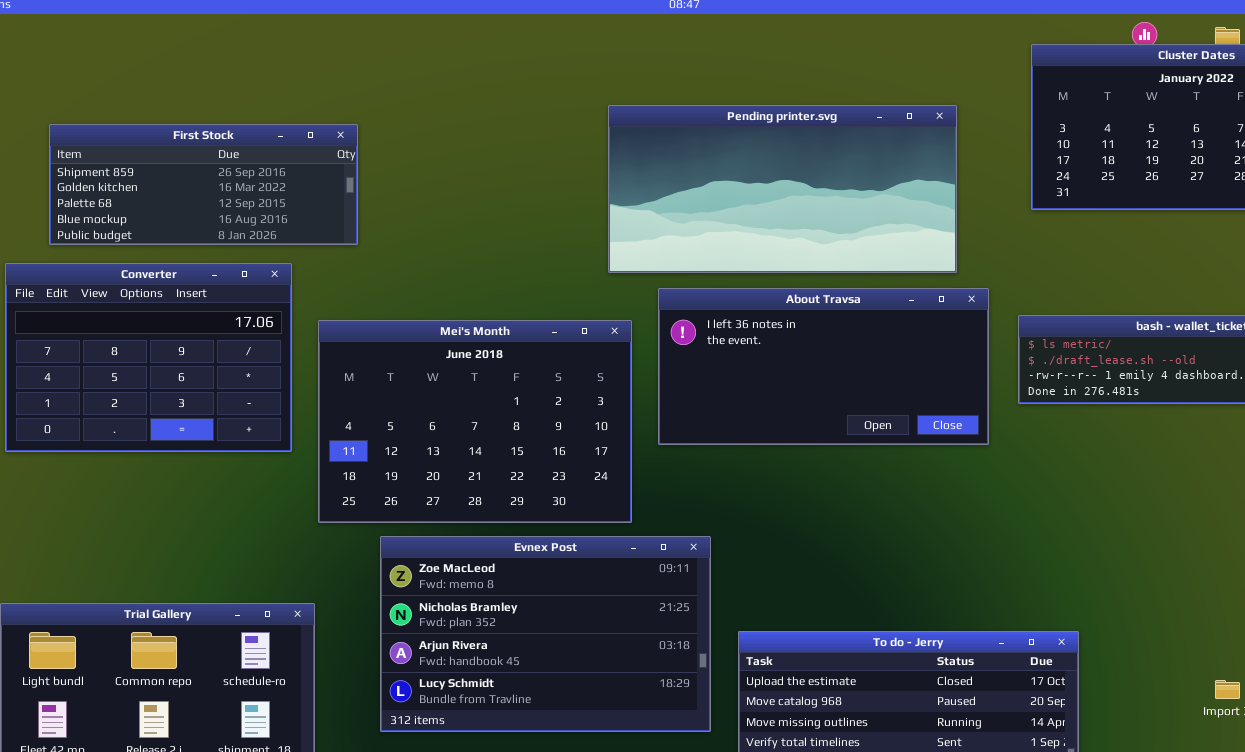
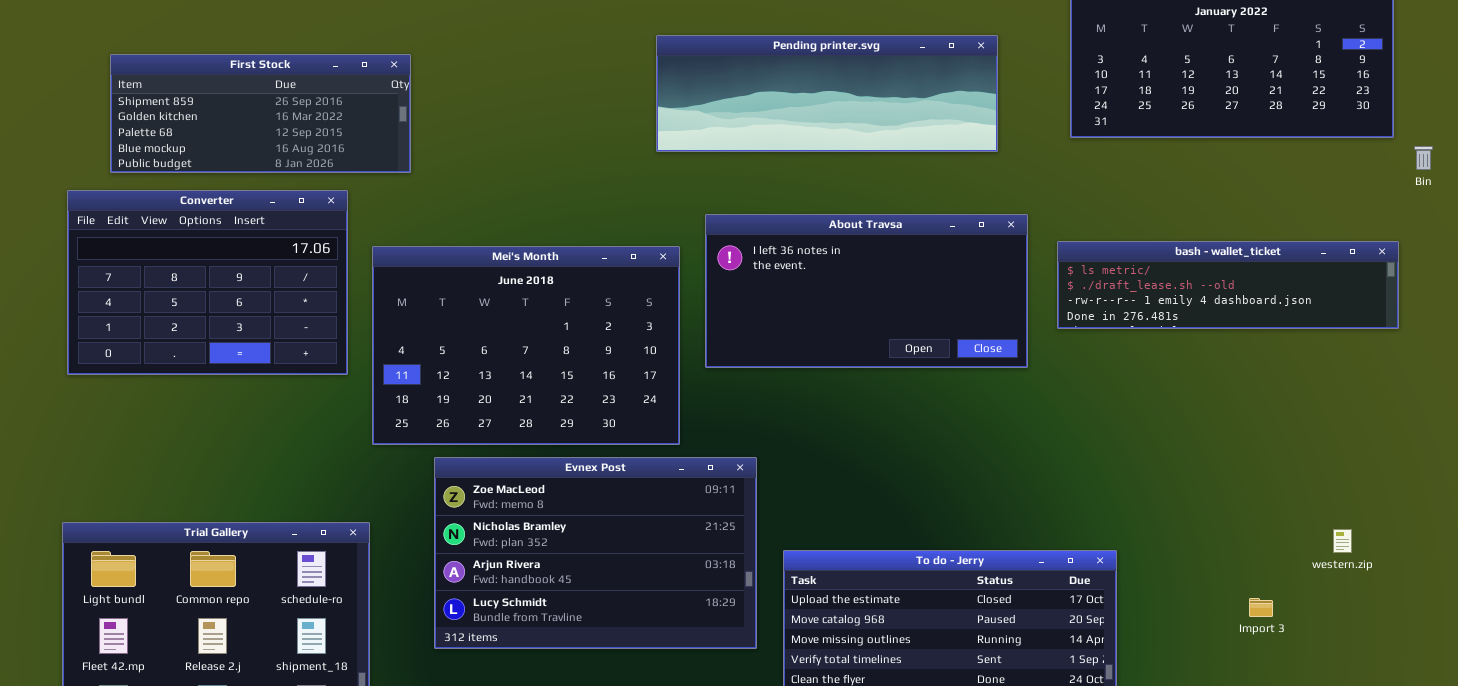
Pending printer.svg: [608,105,957,273] -> [656,35,998,152], resized

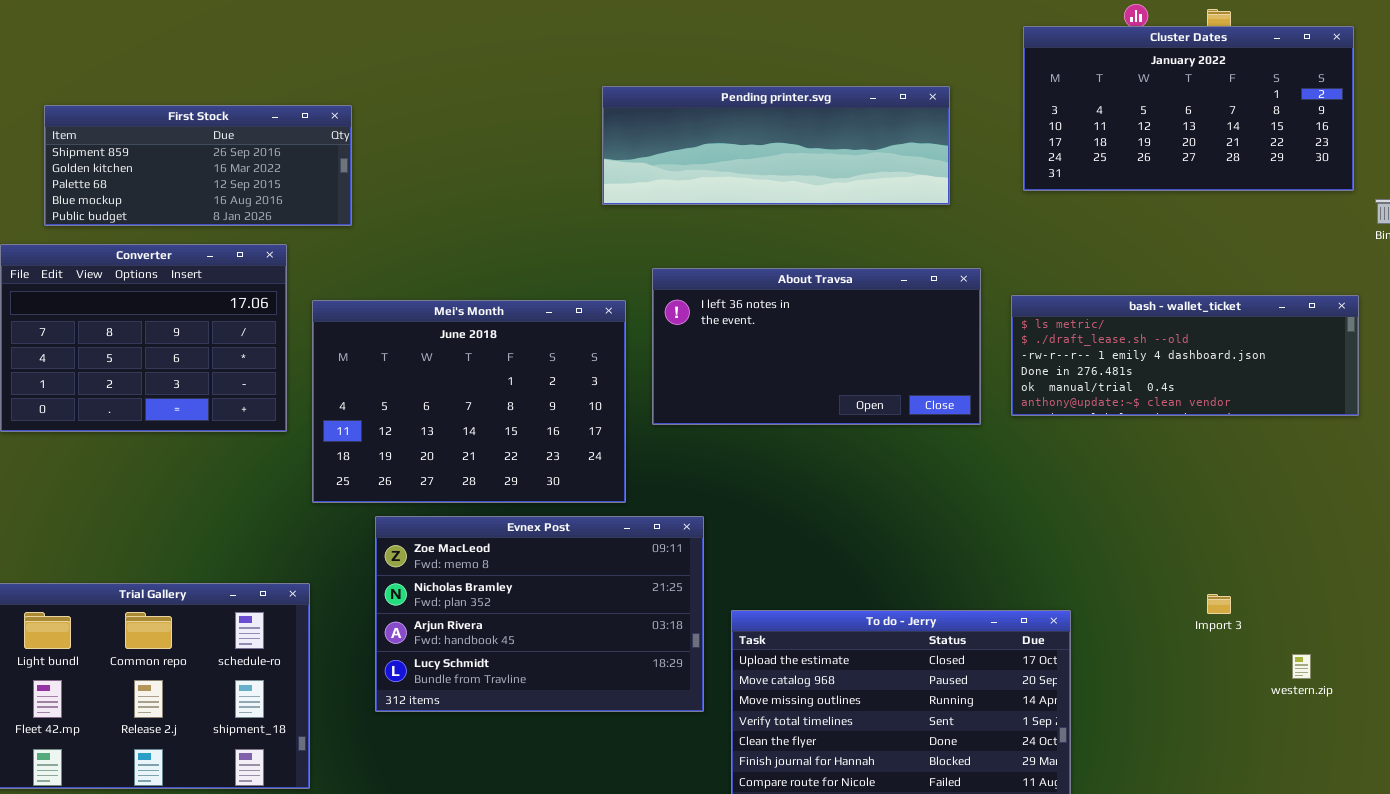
bash - wallet_ticket: [1057,241,1399,329] -> [1011,295,1359,416], resized
western.zip: [1333,529,1352,553] -> [1292,654,1311,679], moved
Import 3: [1249,598,1273,617] -> [1207,594,1231,614], moved

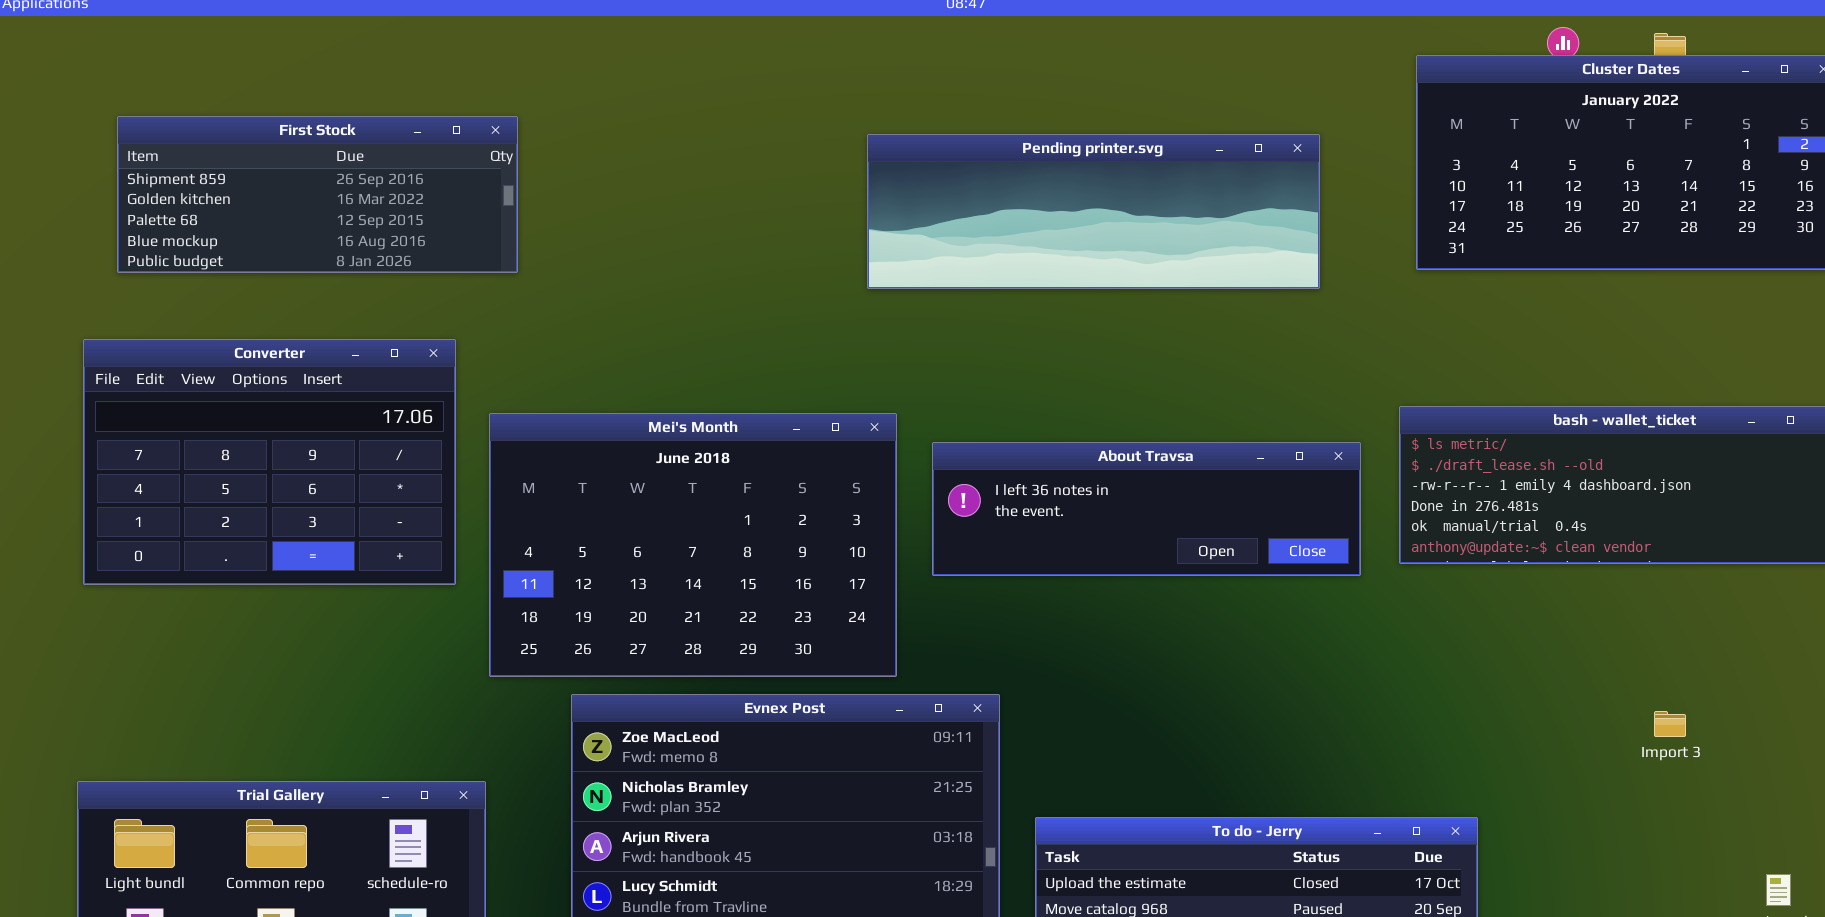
First Stock: [44,105,352,226] -> [117,116,518,273], moved
About Travsa: [652,268,981,425] -> [932,442,1361,576], resized
Import 3: [1207,594,1231,614] -> [1654,711,1686,737], moved

